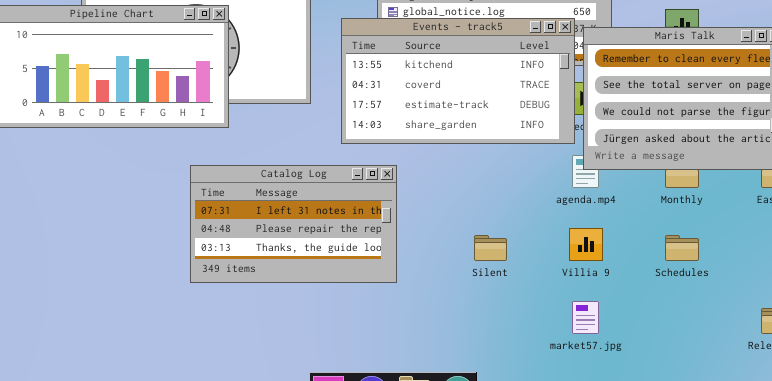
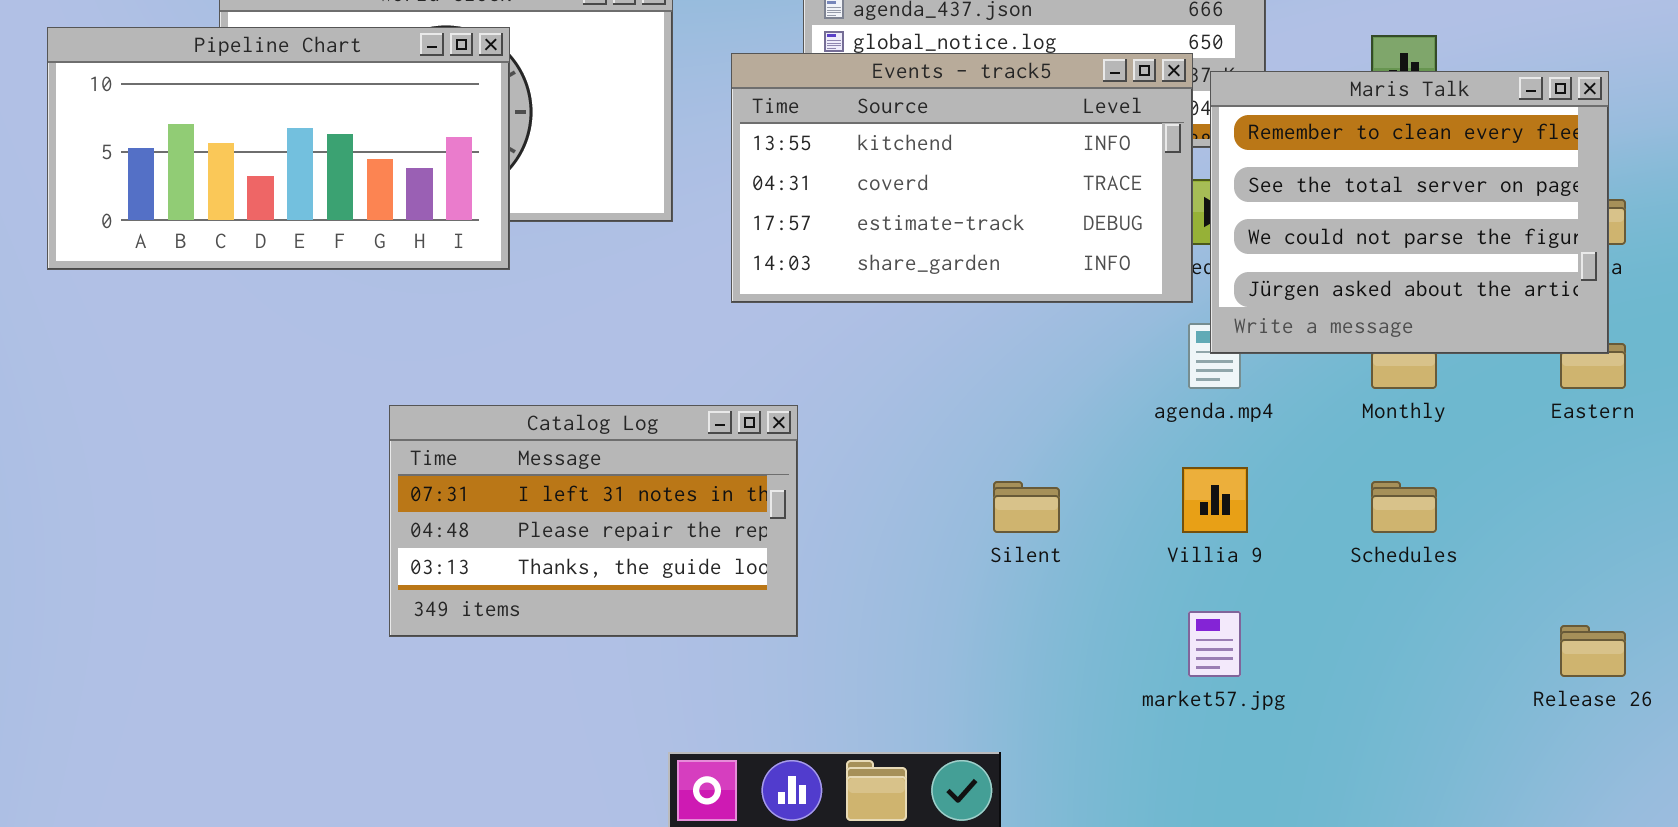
Catalog Log: [190,165,397,283] -> [389,405,798,637], moved

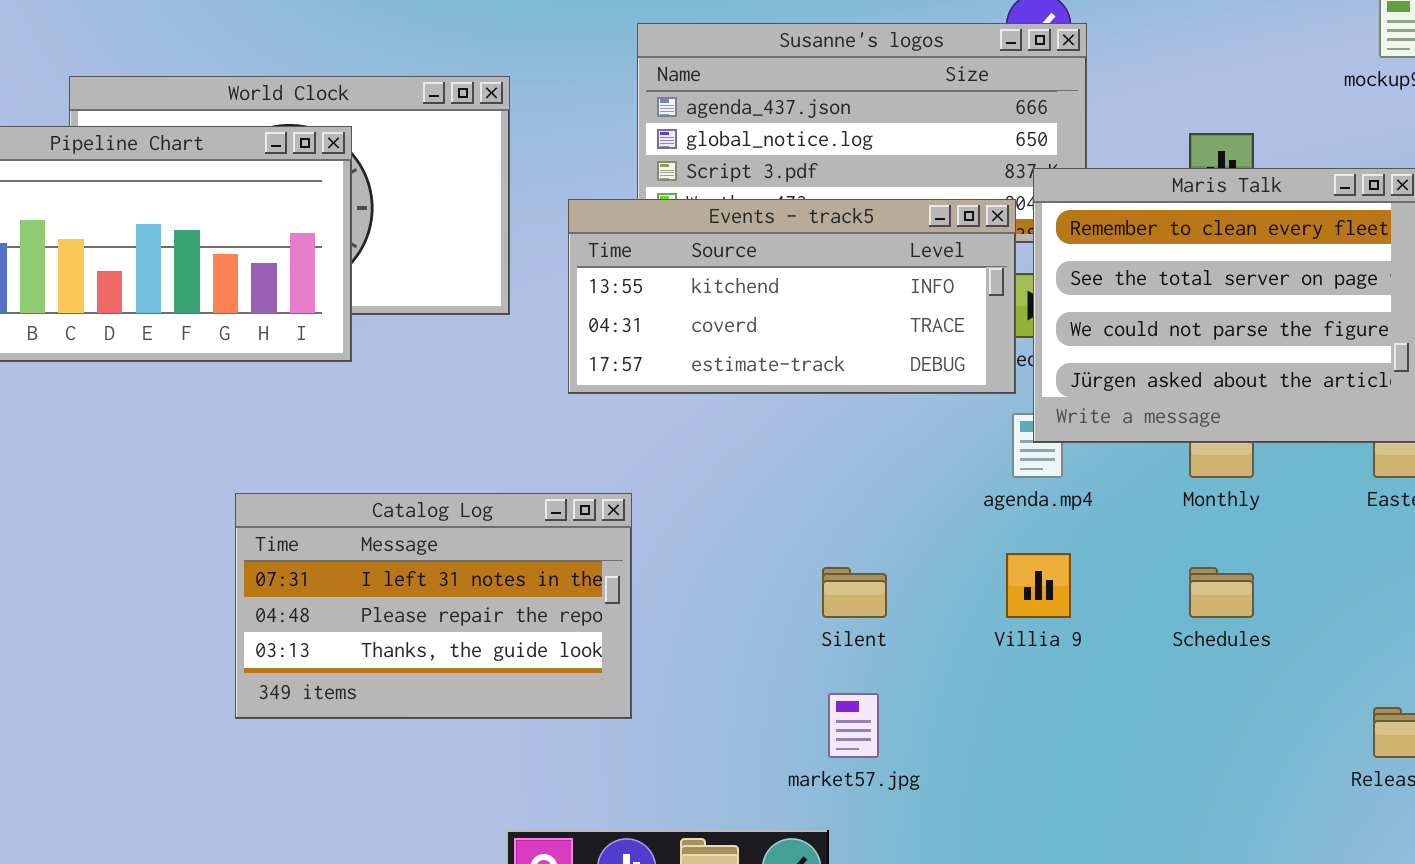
Events - track5: [731,53,1193,303] -> [568,199,1016,394], resized
market57.jpg: [1188,611,1241,677] -> [828,693,879,758], moved

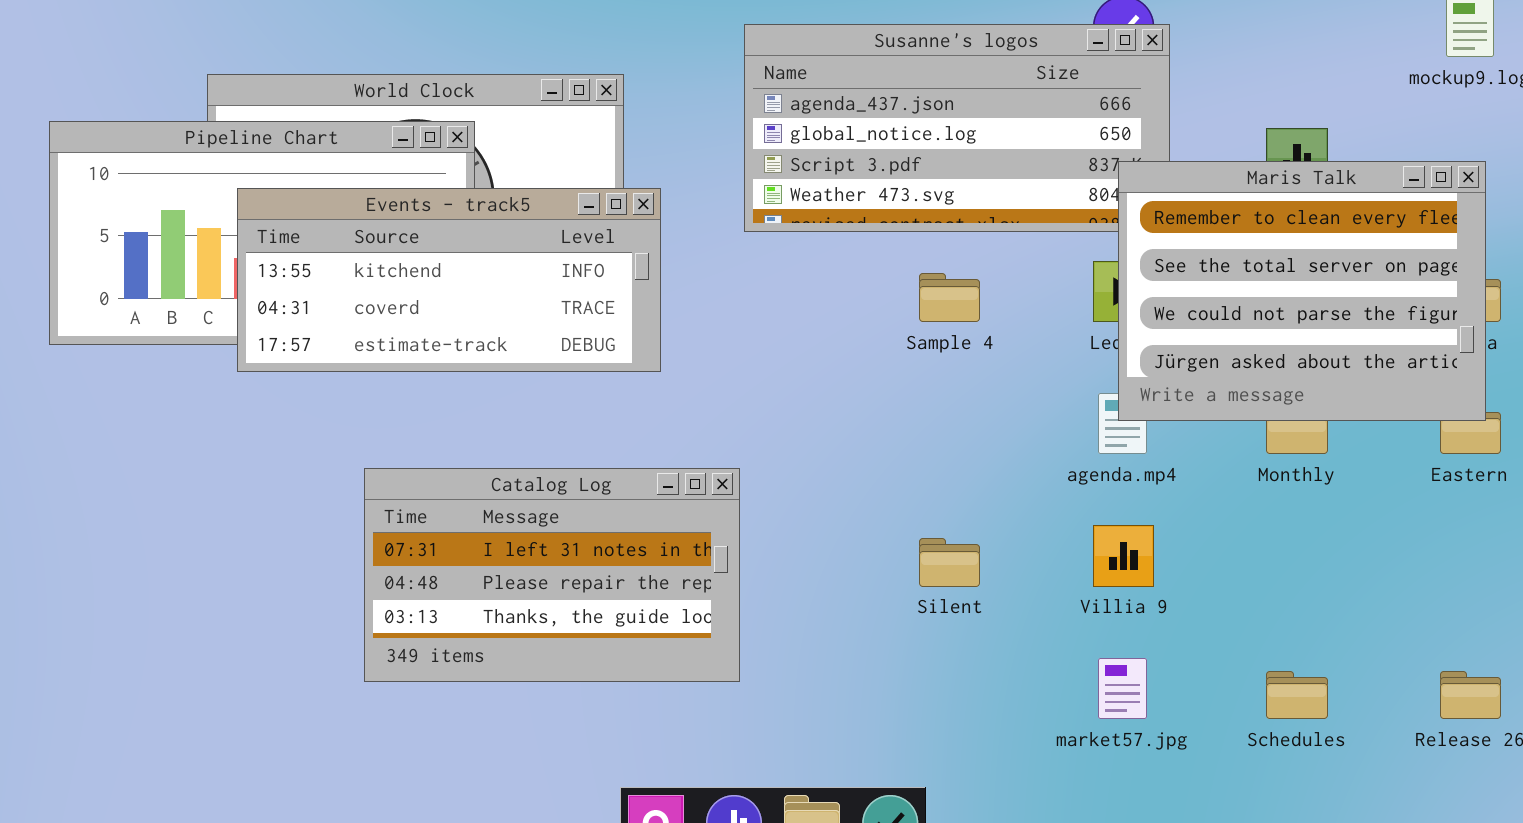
Events - track5: [568,199,1016,394] -> [237,188,661,372], moved
Schedules: [1189,567,1254,618] -> [1266,671,1328,719], moved
market57.jpg: [828,693,879,758] -> [1098,658,1147,719], moved

